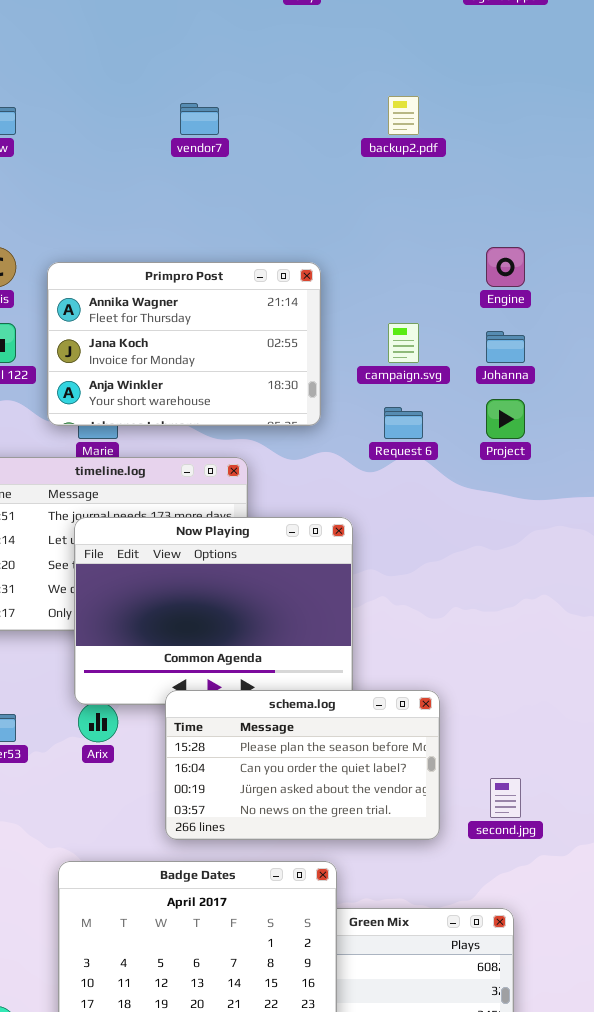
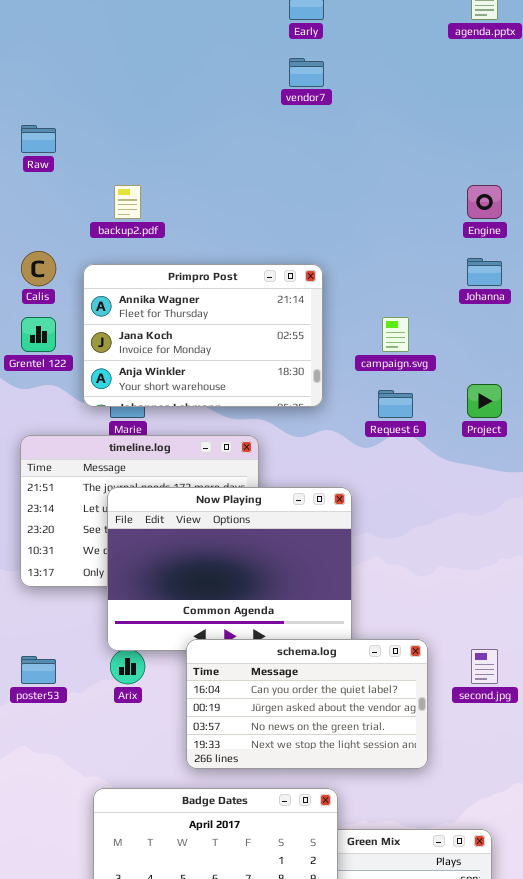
backup2.pdf: [388,96,419,135] -> [114,185,141,219], moved
vendor7: [180,103,219,135] -> [289,58,324,87], moved
Engine: [486,247,525,287] -> [467,185,502,219], moved
Johanna: [486,331,525,363] -> [467,258,502,286], moved
schema.log: [165,690,440,840] -> [186,639,428,769], scrolled down 1 row
second.jpg: [490,778,521,818] -> [471,649,498,684], moved

